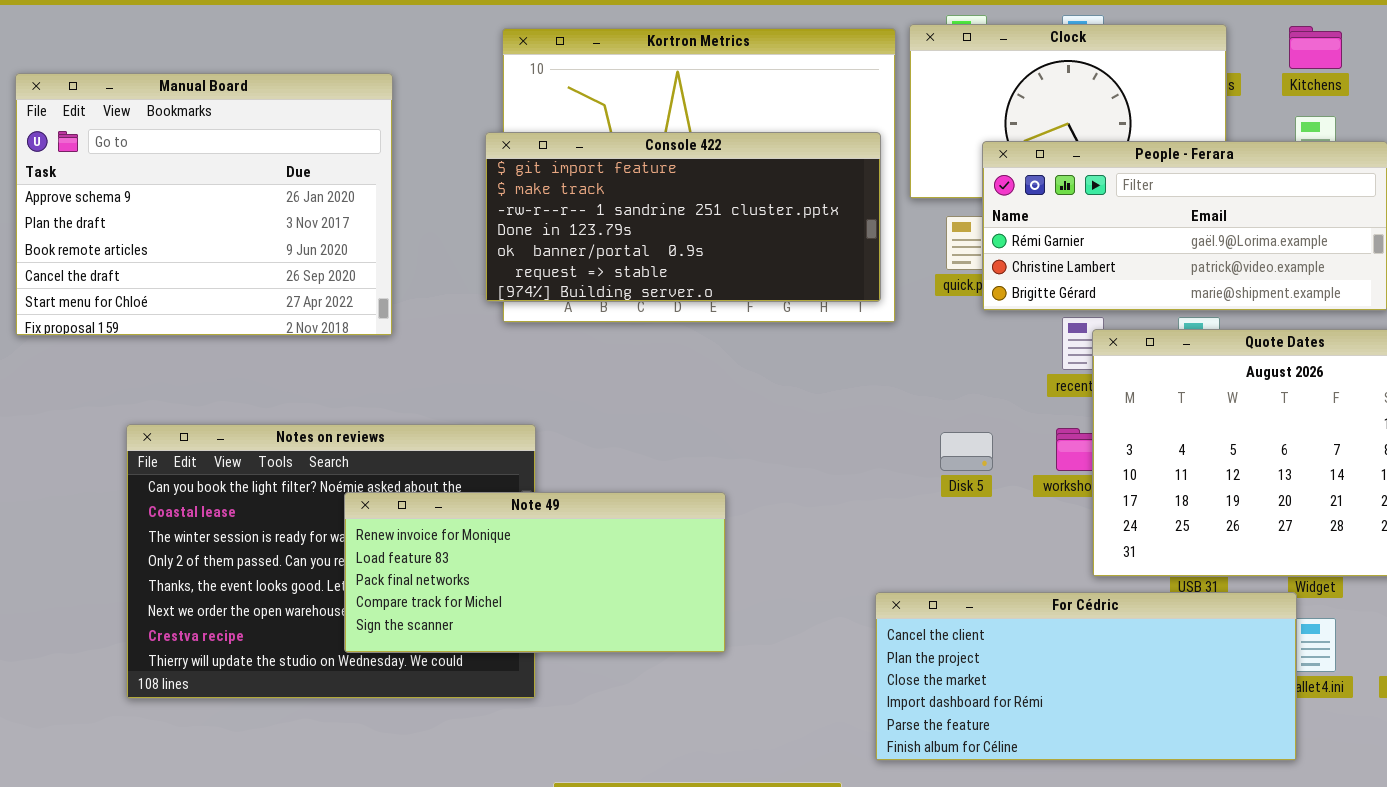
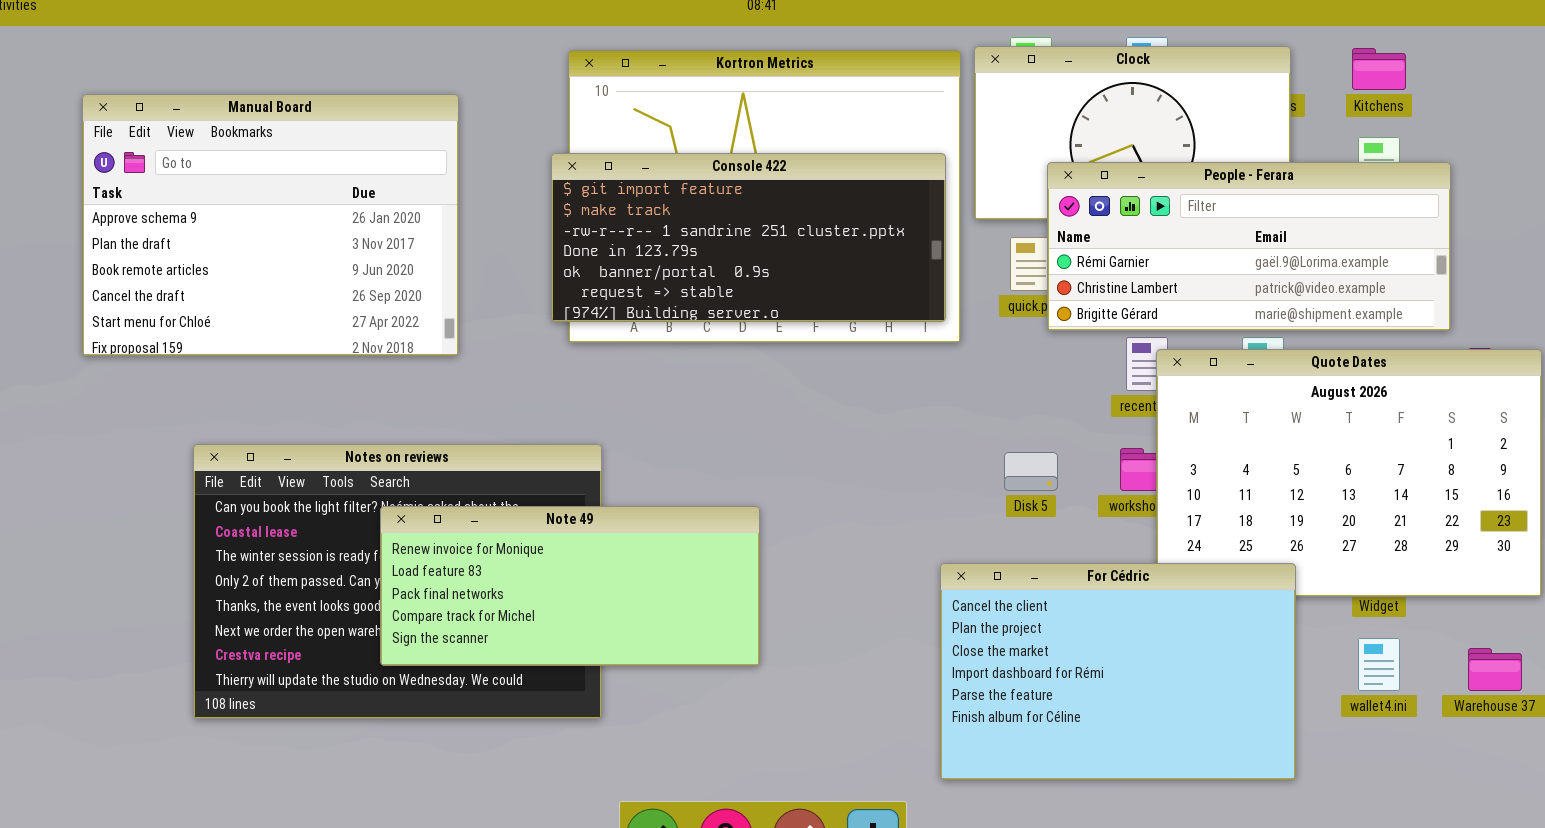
Note 49: [344,492,726,653] -> [380,506,760,666], moved
For Cédric: [875,592,1297,761] -> [940,563,1296,780], resized

